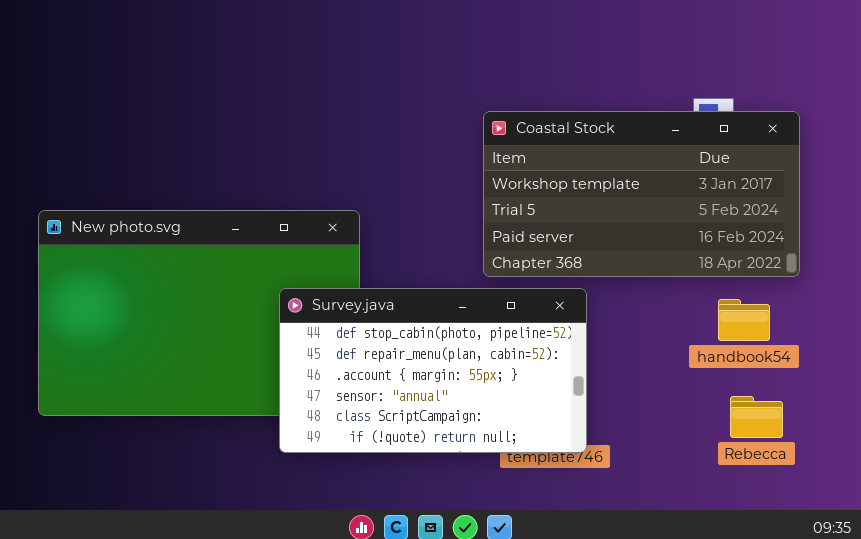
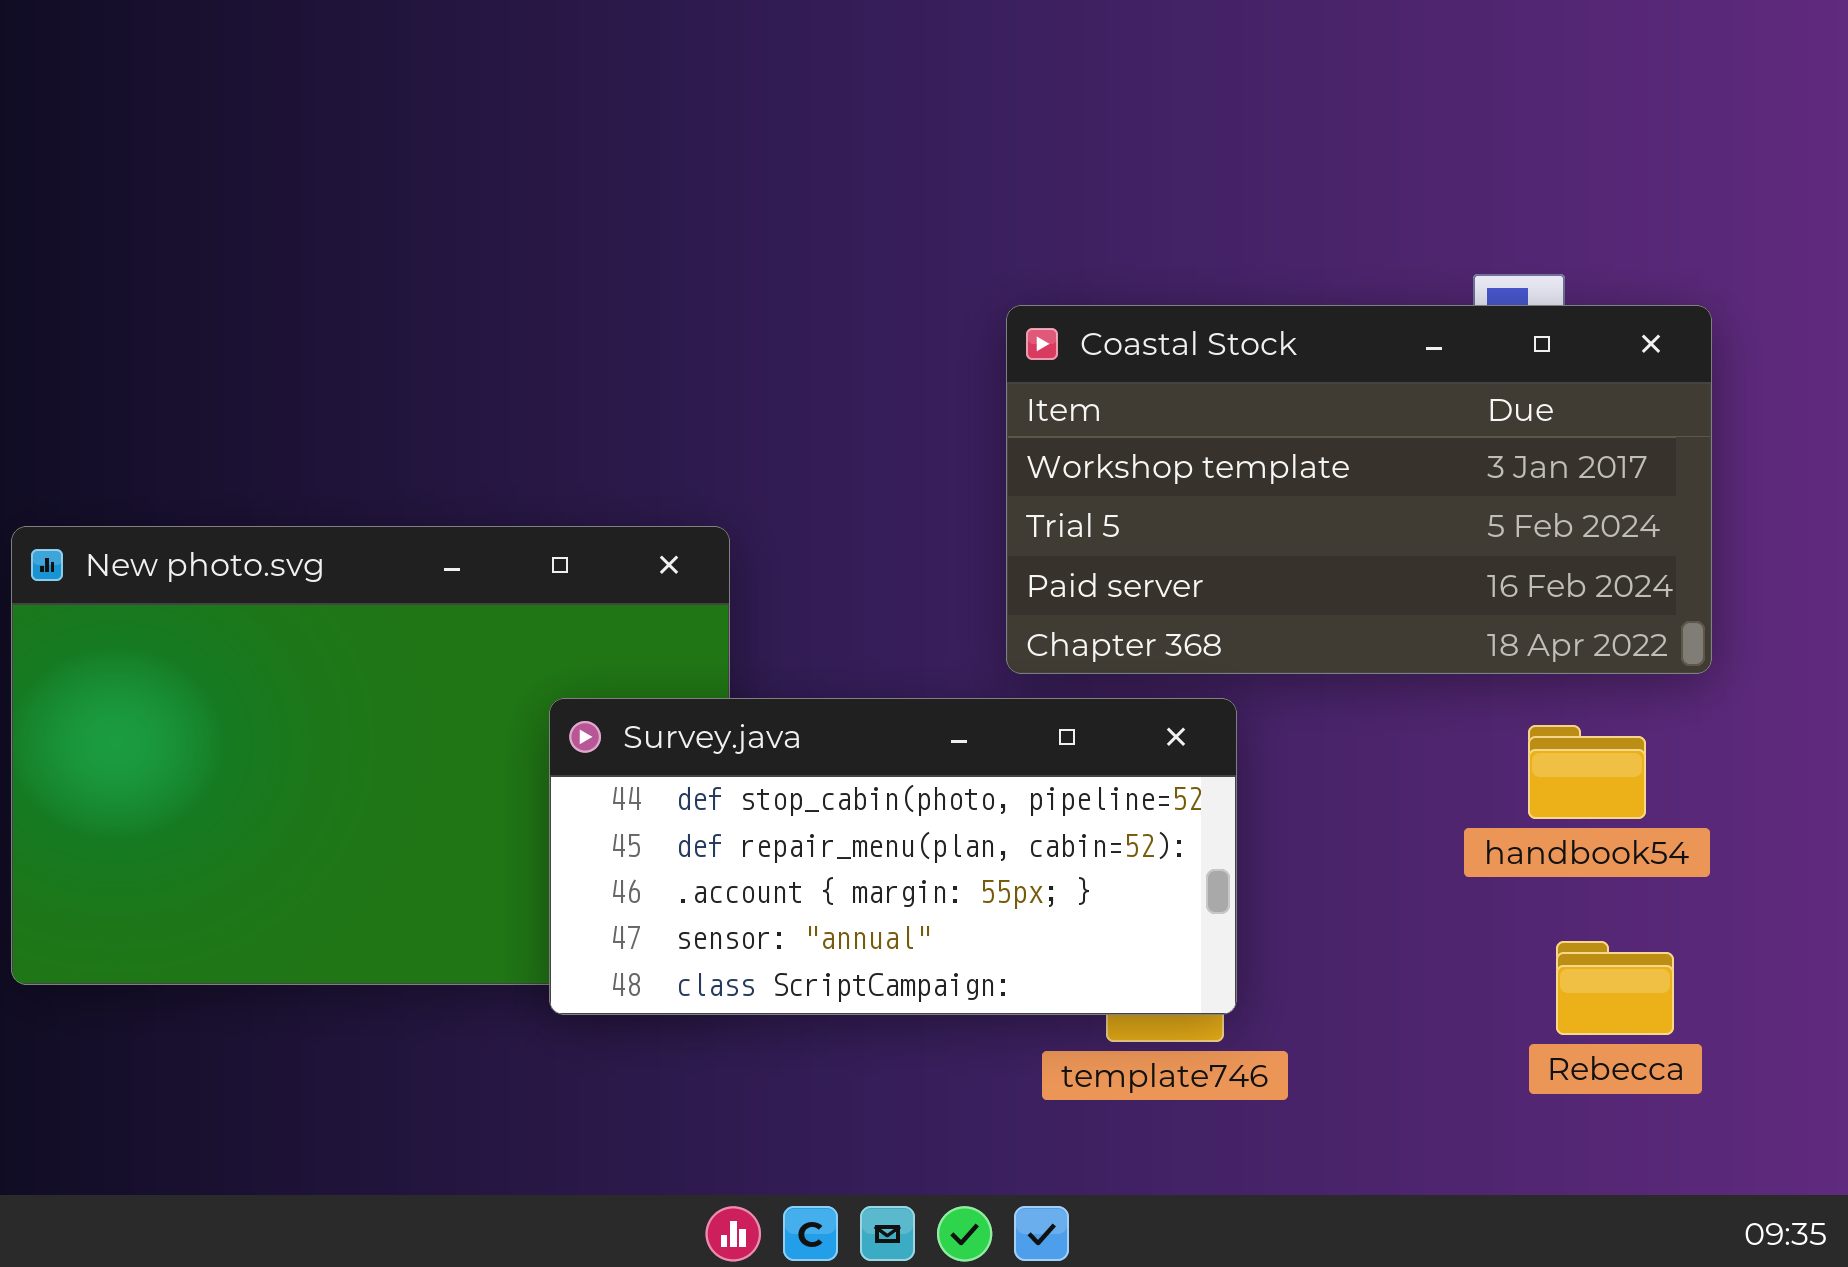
Survey.java: [279,288,587,453] -> [549,698,1237,1015], resized

